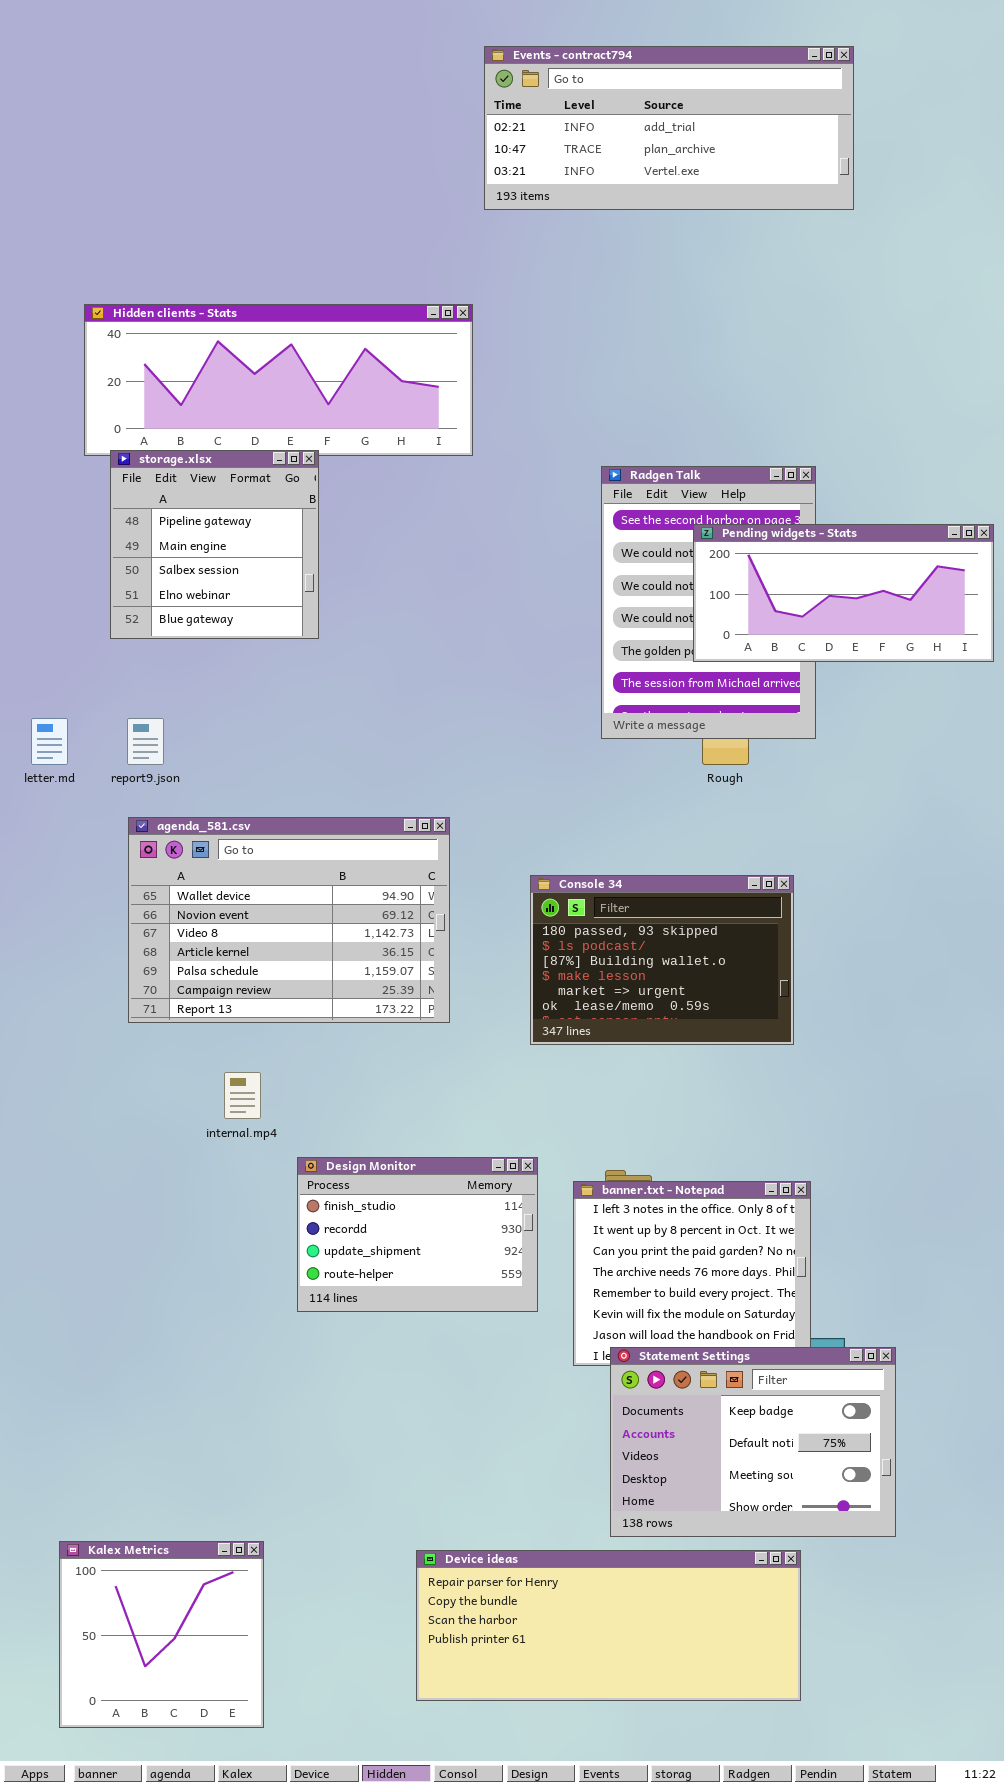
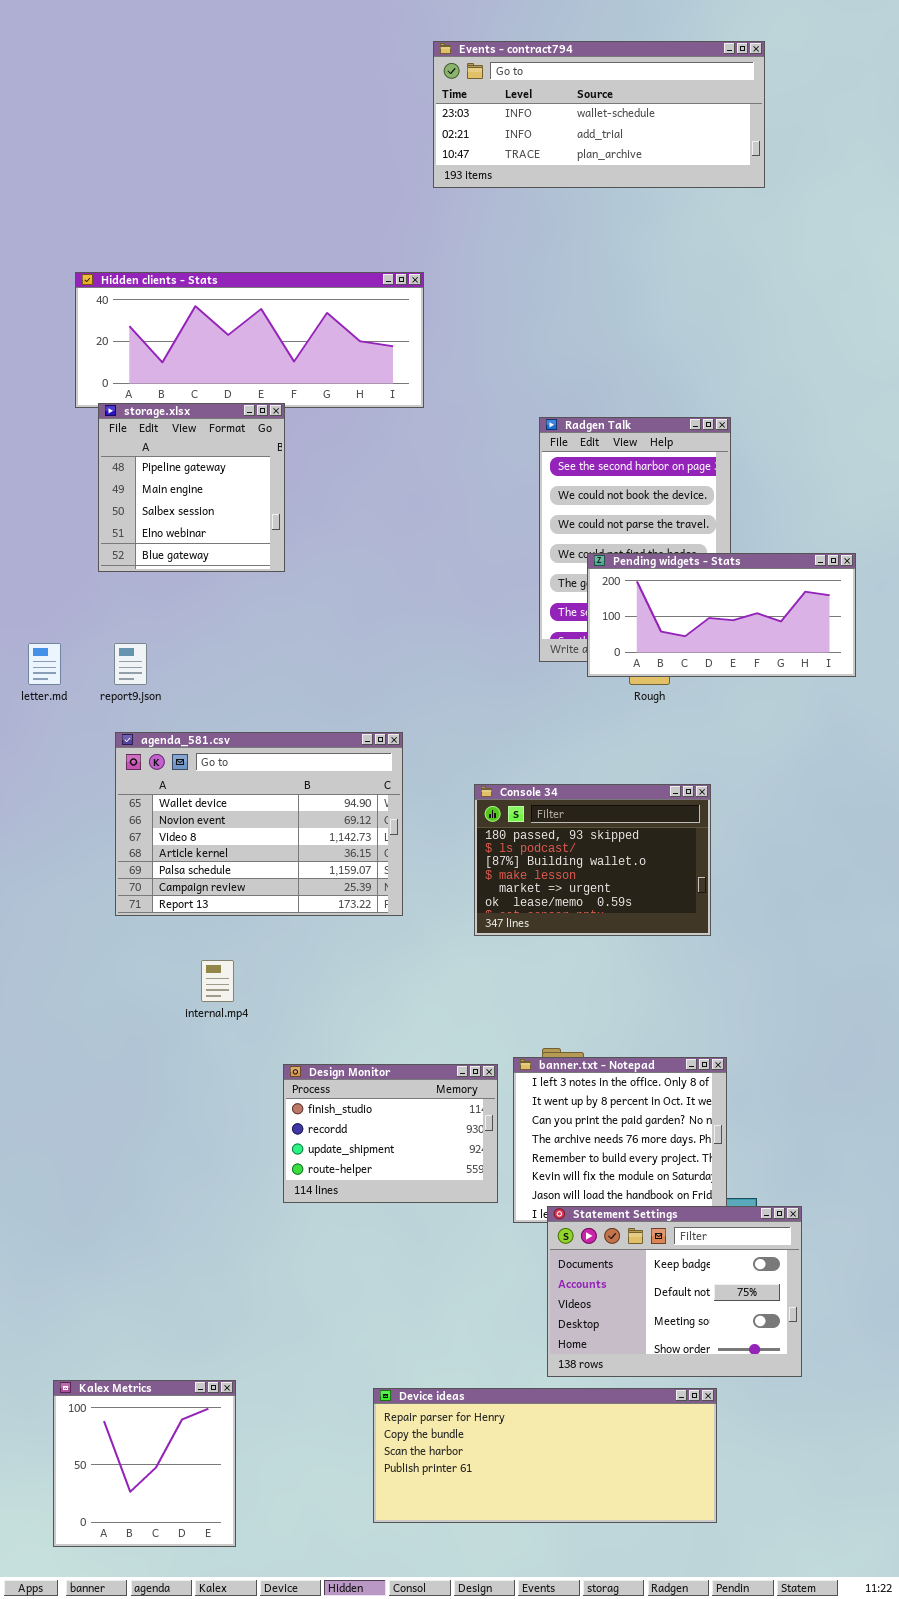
Events - contract794: [484,46,854,210] -> [433,41,765,188], scrolled up 1 row
Pending widgets - Stats: [693,524,994,662] -> [587,553,856,677], moved
Design Monitor: [297,1157,538,1312] -> [283,1064,498,1203], moved

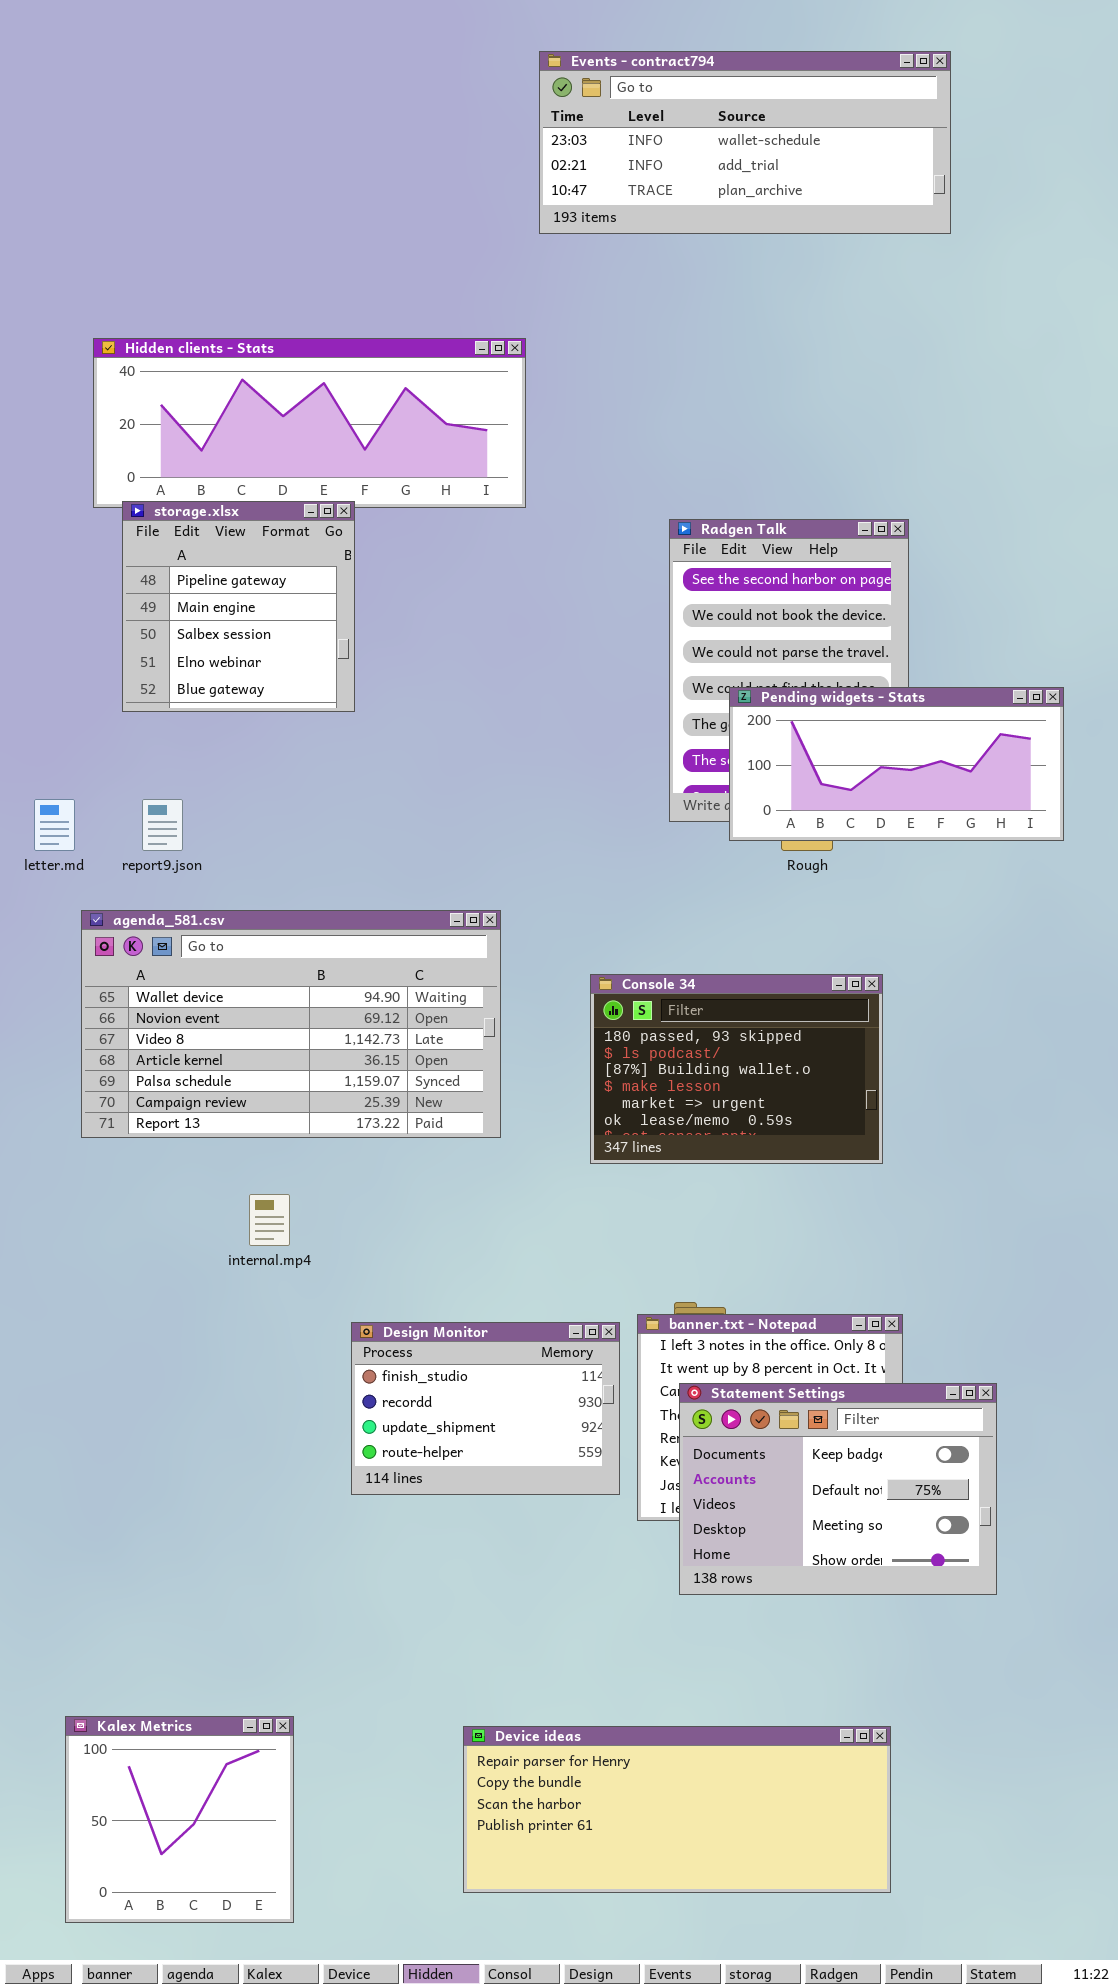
agenda_581.csv: [115,732,403,916] -> [81,910,501,1138], resized
Statement Settings: [547,1206,802,1377] -> [679,1383,997,1595], moved

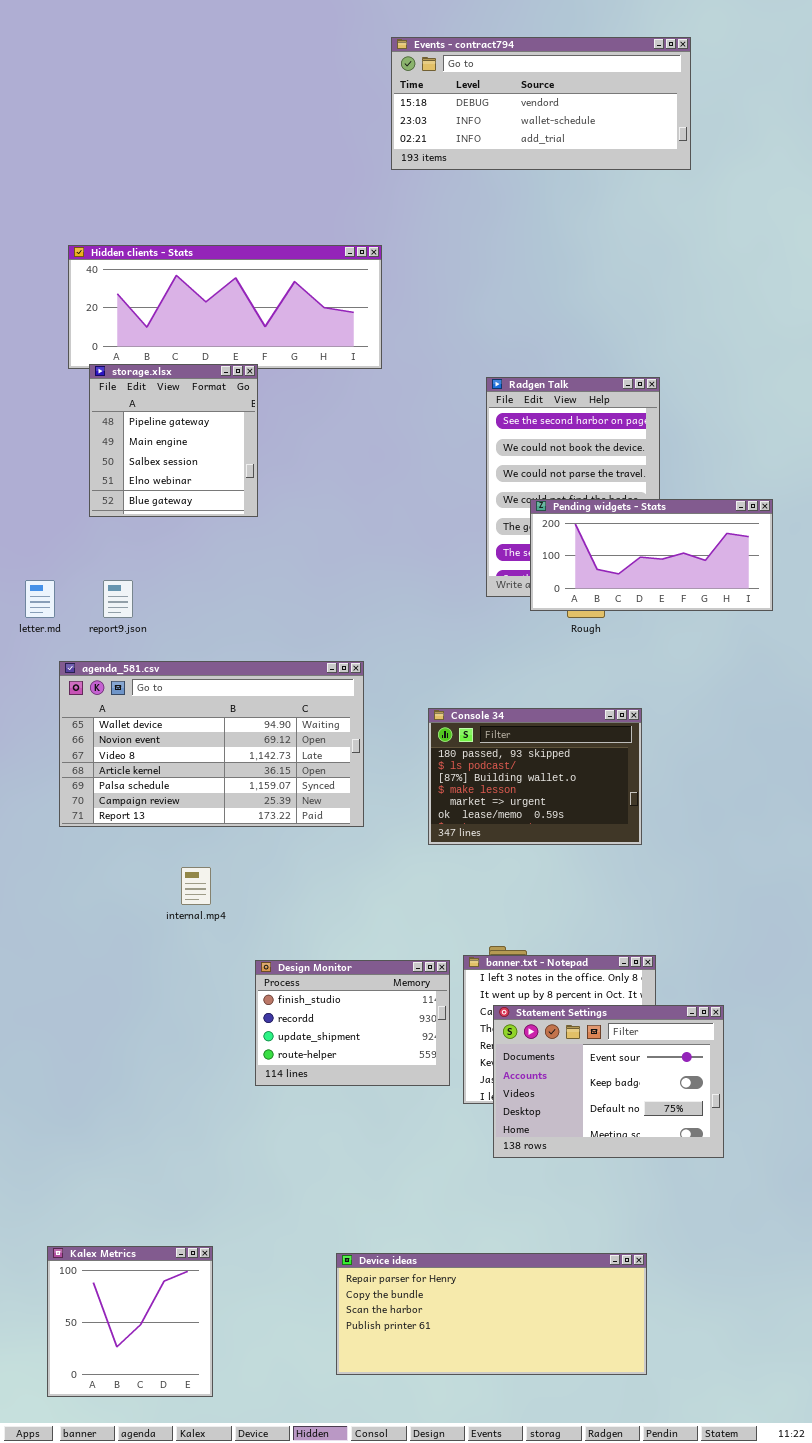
Events - contract794: [539,51,951,234] -> [391,37,691,170], scrolled up 1 row
Statement Settings: [679,1383,997,1595] -> [493,1005,724,1158], scrolled up 1 row

